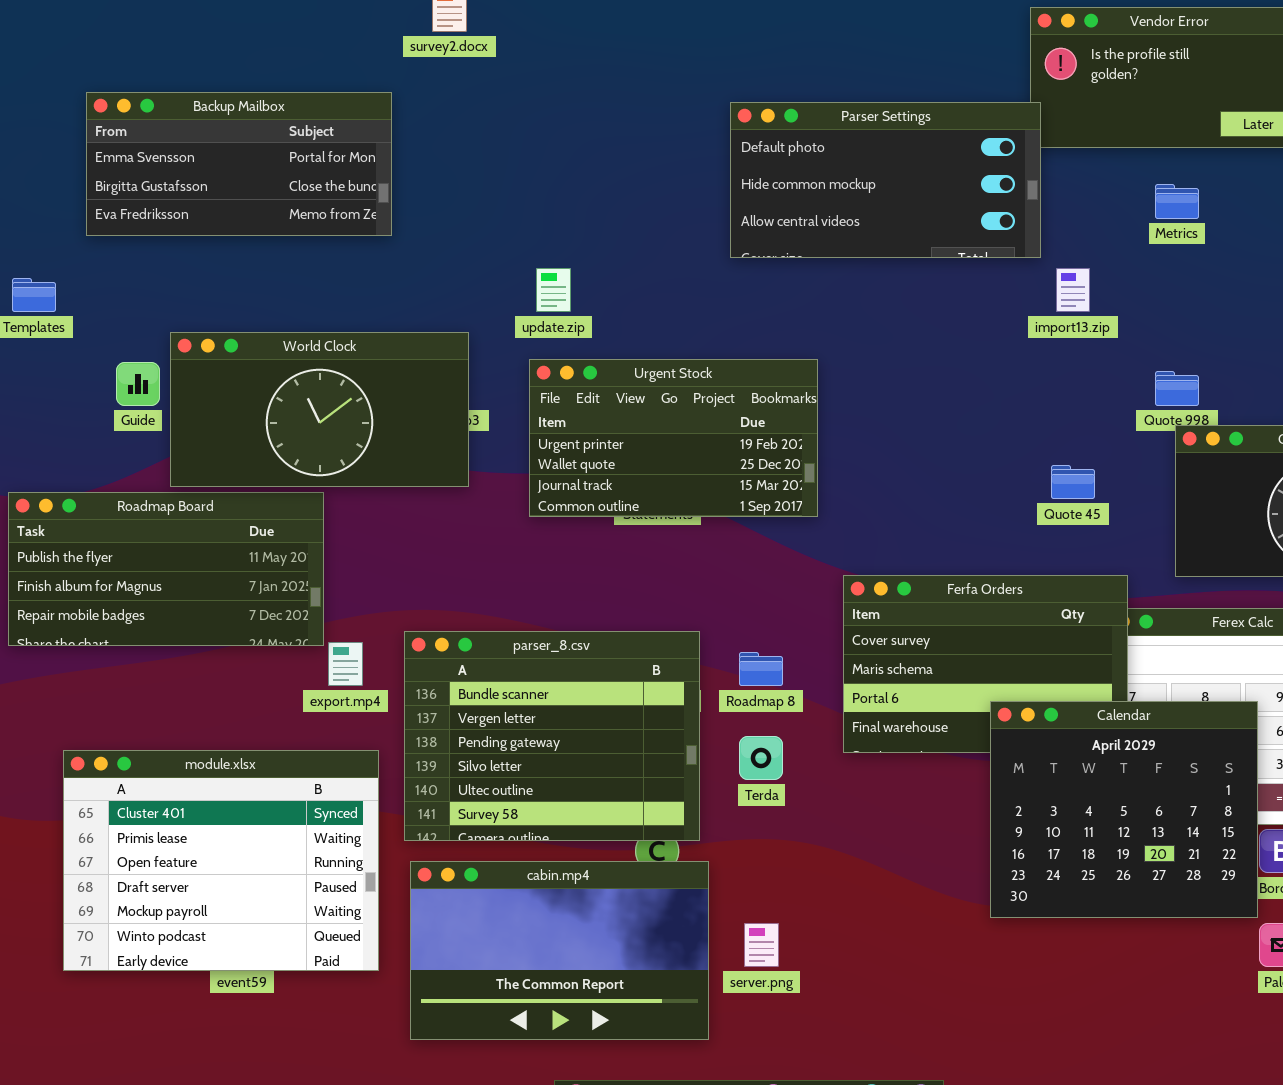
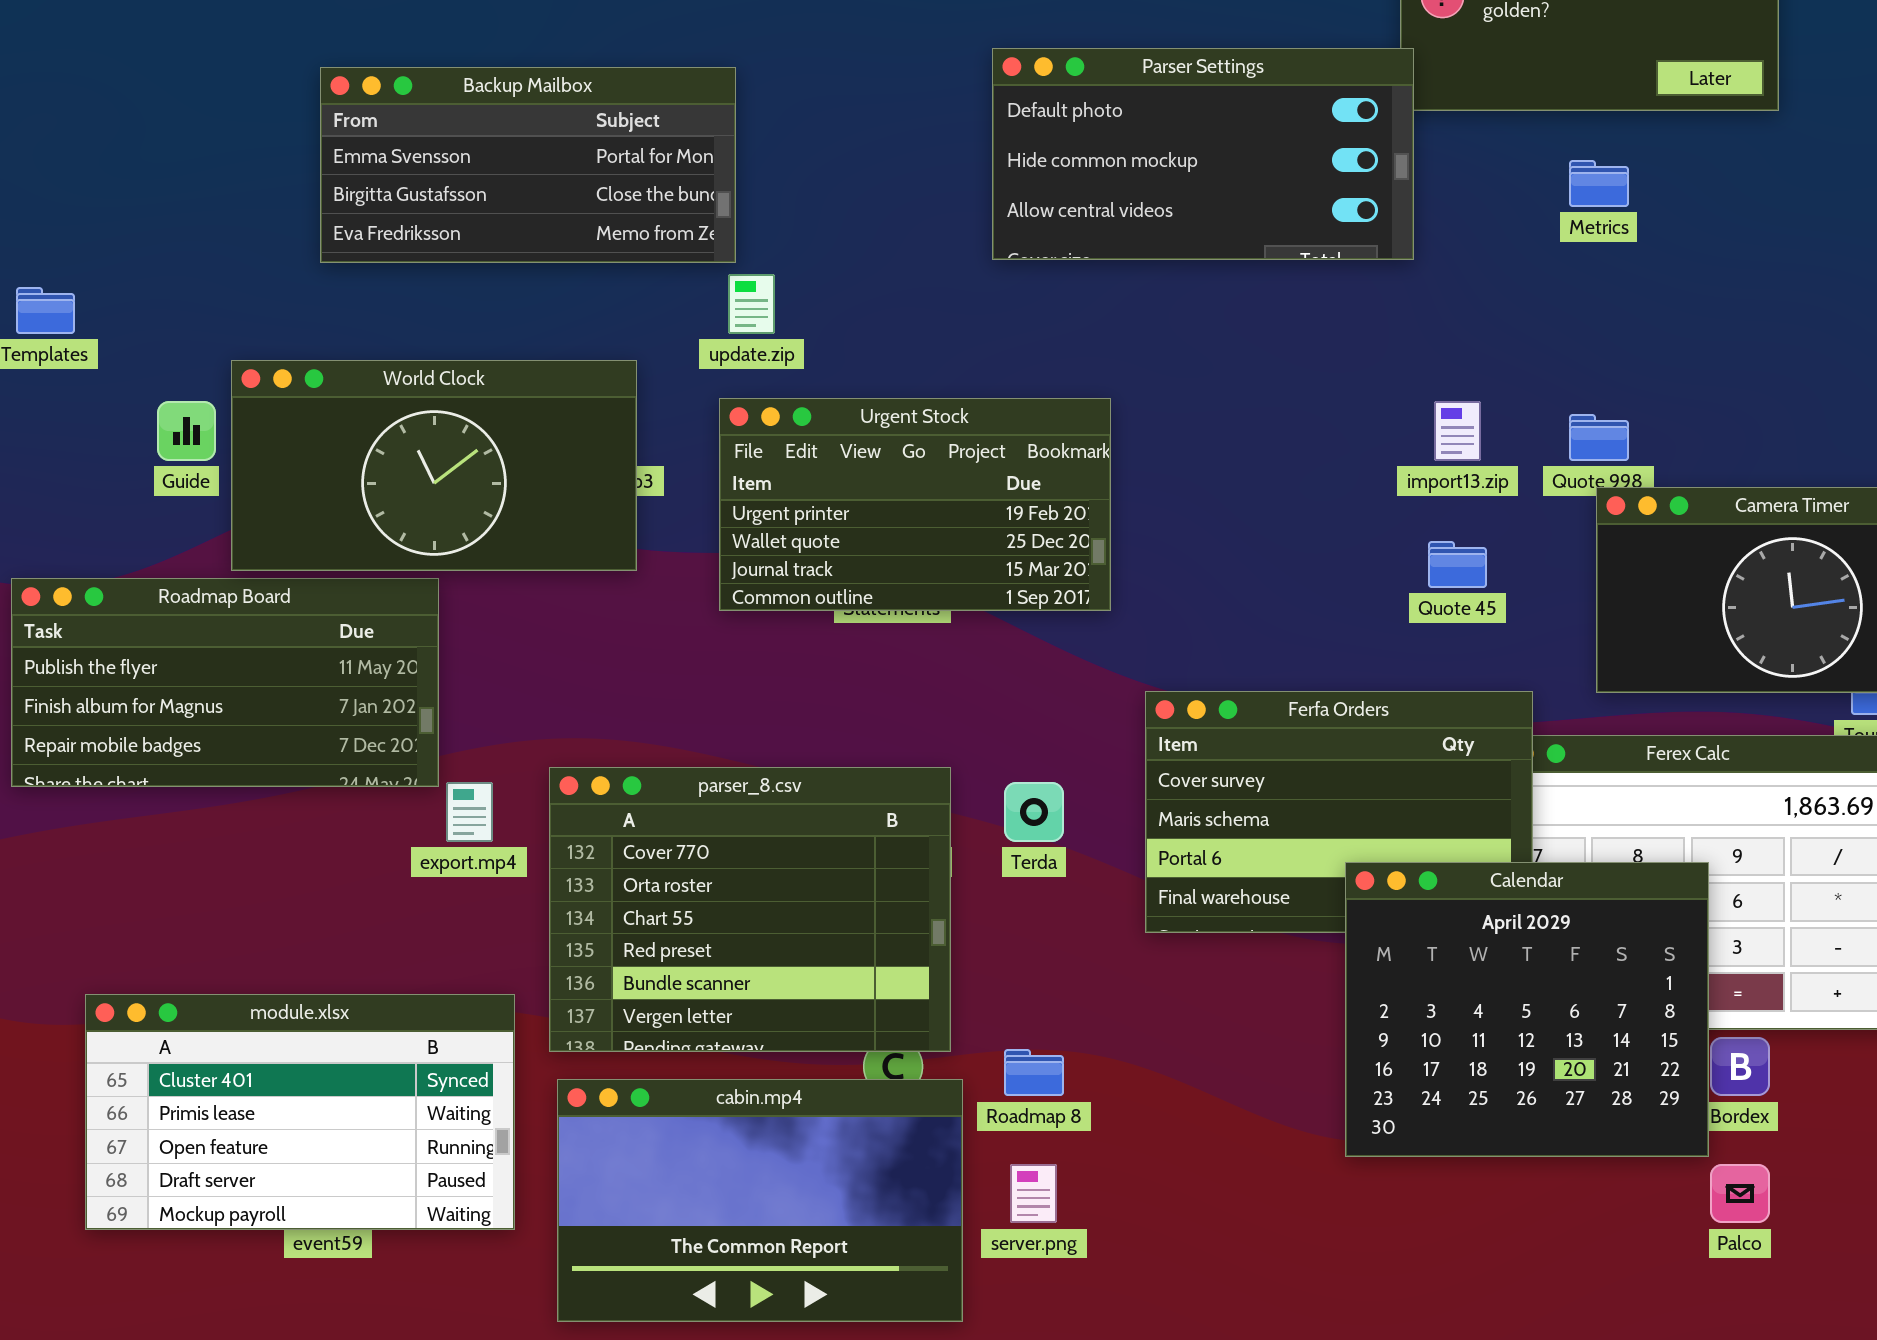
Backup Mailbox: [86,92,392,236] -> [320,67,736,263], moved
import13.zip: [1056,268,1090,312] -> [1434,401,1481,461], moved
parser_8.csv: [404,631,700,841] -> [549,767,951,1052], scrolled up 4 rows
Roadmap 8: [739,652,783,686] -> [1004,1049,1064,1096], moved
Terda: [739,736,783,780] -> [1004,782,1064,842], moved
module.xlsx: [63,750,379,971] -> [85,994,515,1230], resized

